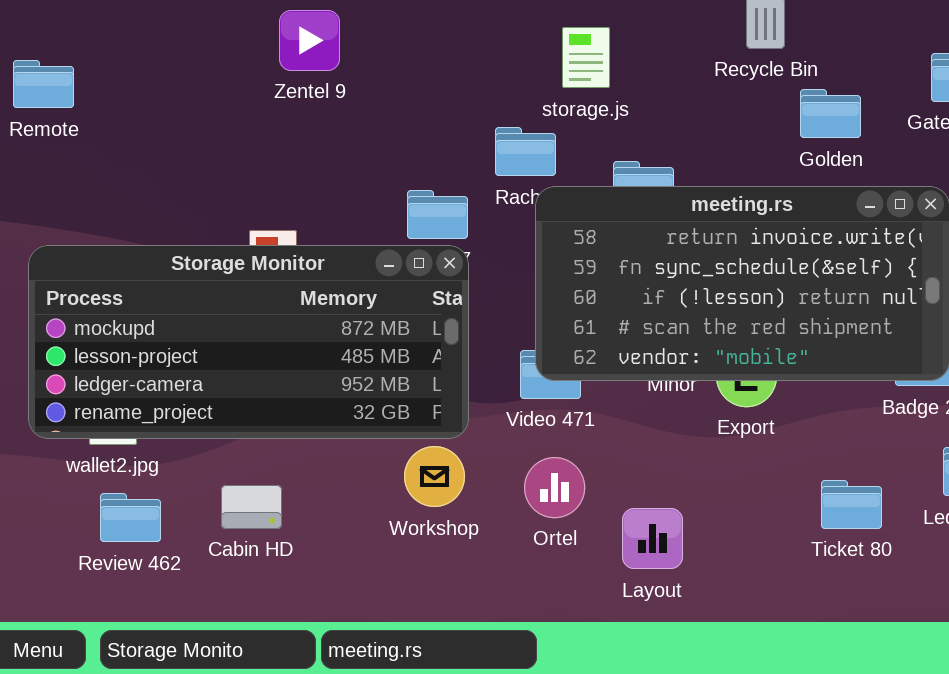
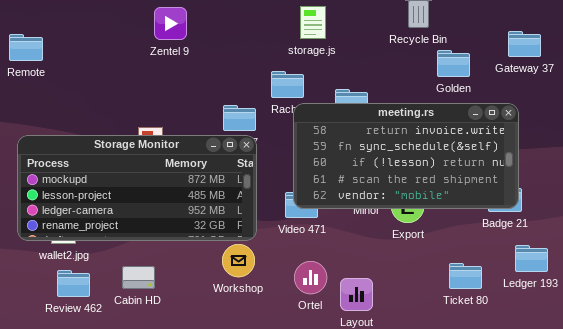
storage.js: [562,27,610,88] -> [300,6,326,39], moved
Ortel: [524,457,585,518] -> [294,261,327,294], moved

